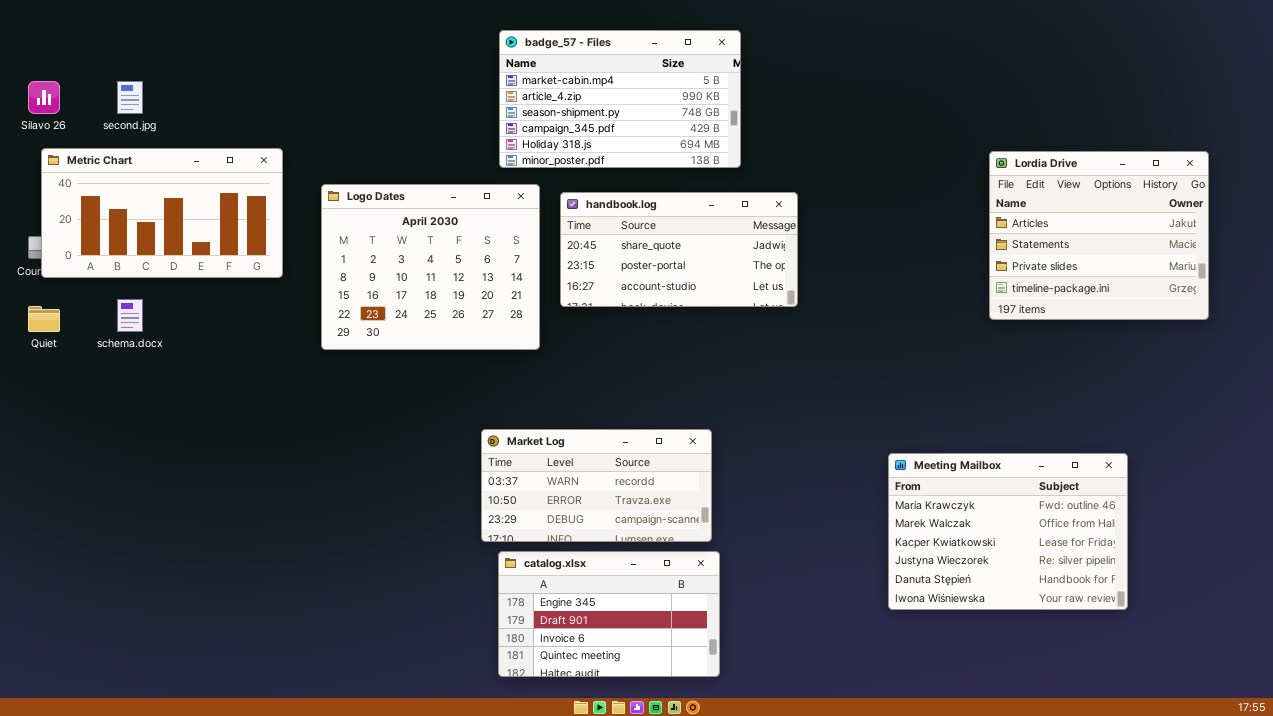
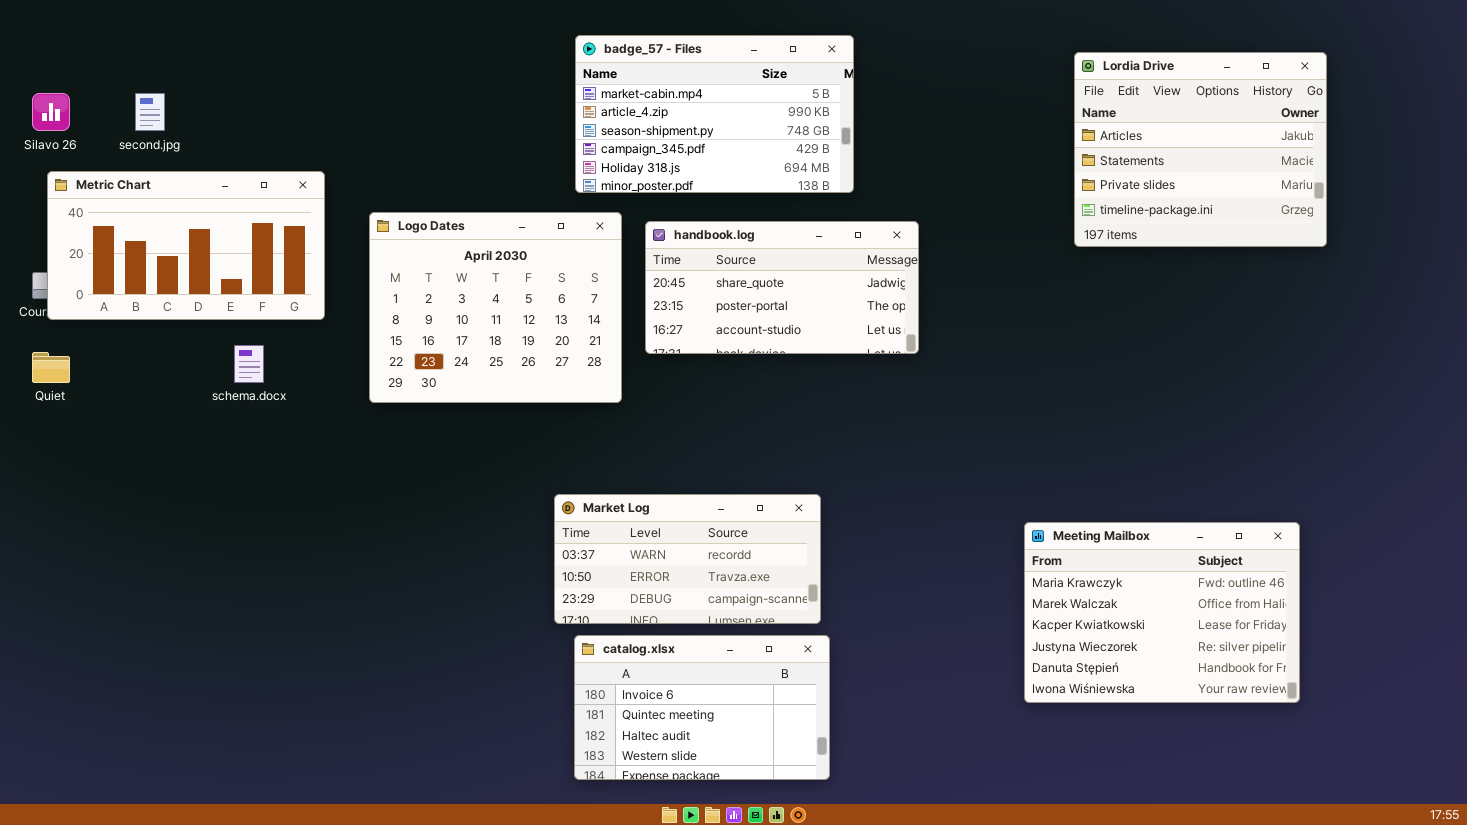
Lordia Drive: [989,151,1209,320] -> [1074,52,1327,247], moved
schema.docx: [117,299,143,332] -> [234,345,264,383], moved
catalog.xlsx: [498,551,720,677] -> [574,635,830,780], scrolled down 2 rows

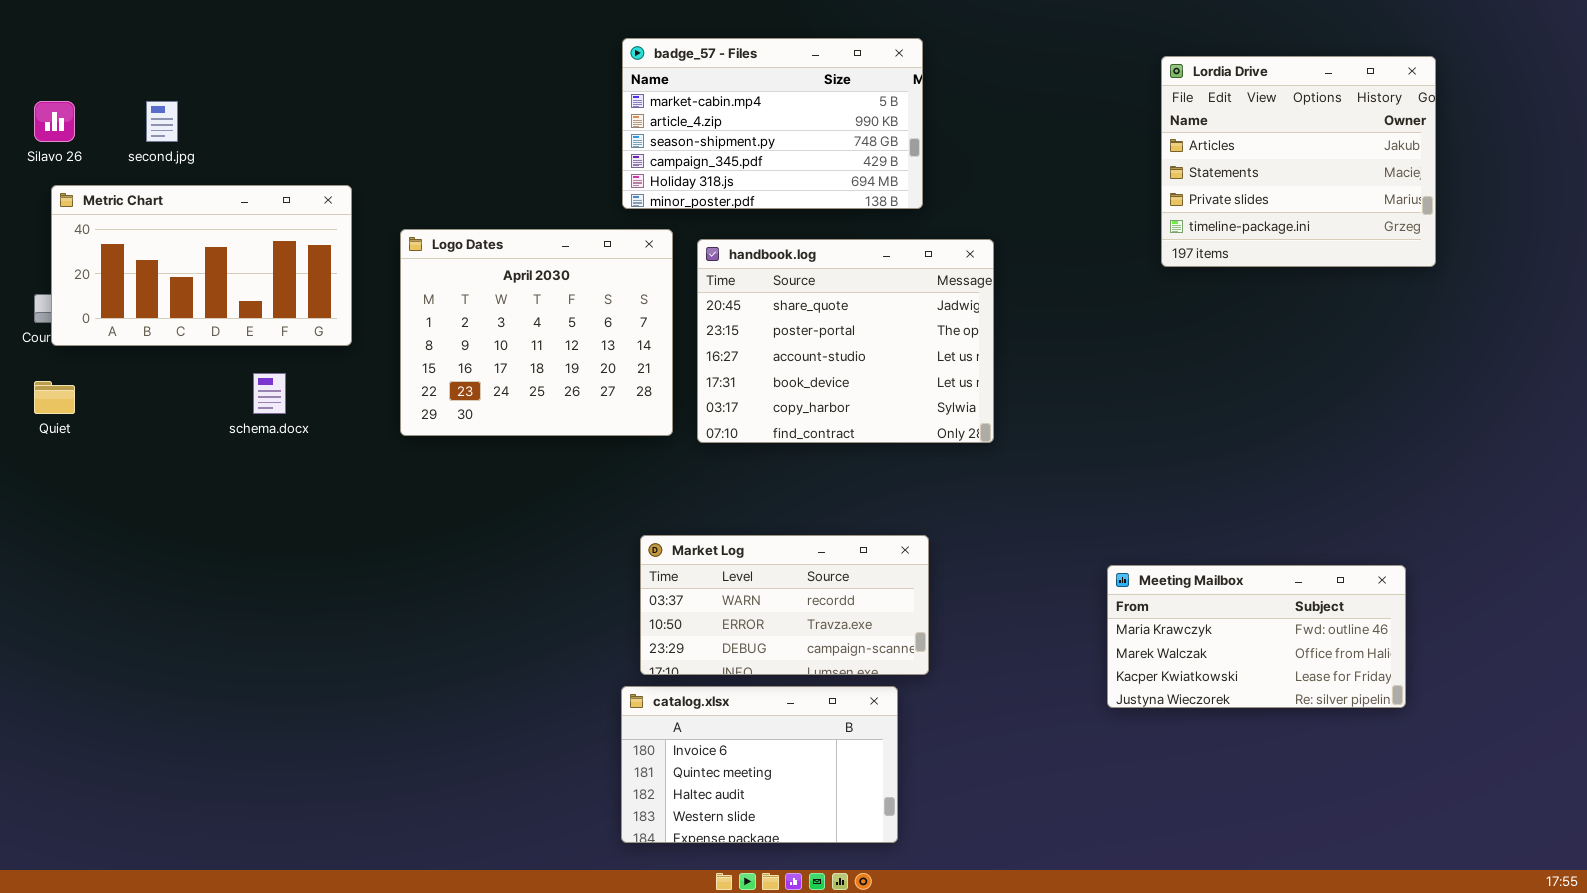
handbook.log: [645,221,919,354] -> [697,239,994,443], resized
Market Log: [554,494,821,624] -> [640,535,929,675], moved
Meeting Mailbox: [1024,522,1300,703] -> [1107,565,1406,708], resized

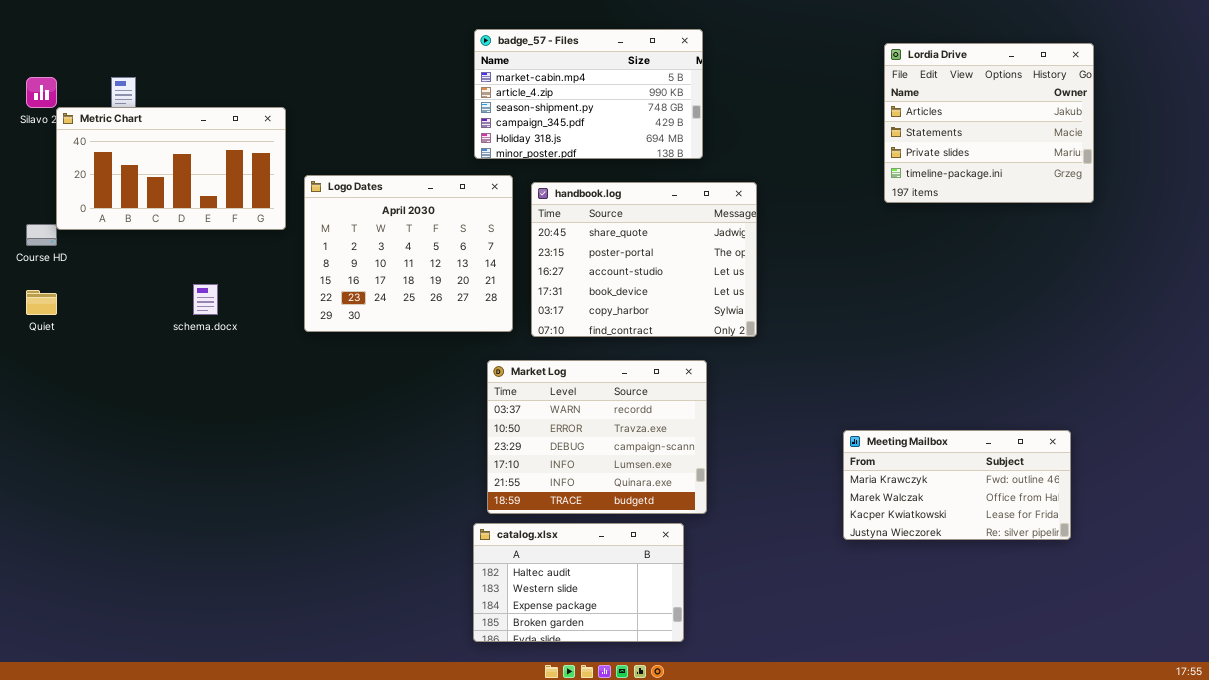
Metric Chart: [51,185,352,346] -> [56,107,286,230], moved
Market Log: [640,535,929,675] -> [487,360,707,514], resized
catalog.xlsx: [621,686,898,843] -> [473,523,684,642], scrolled down 2 rows

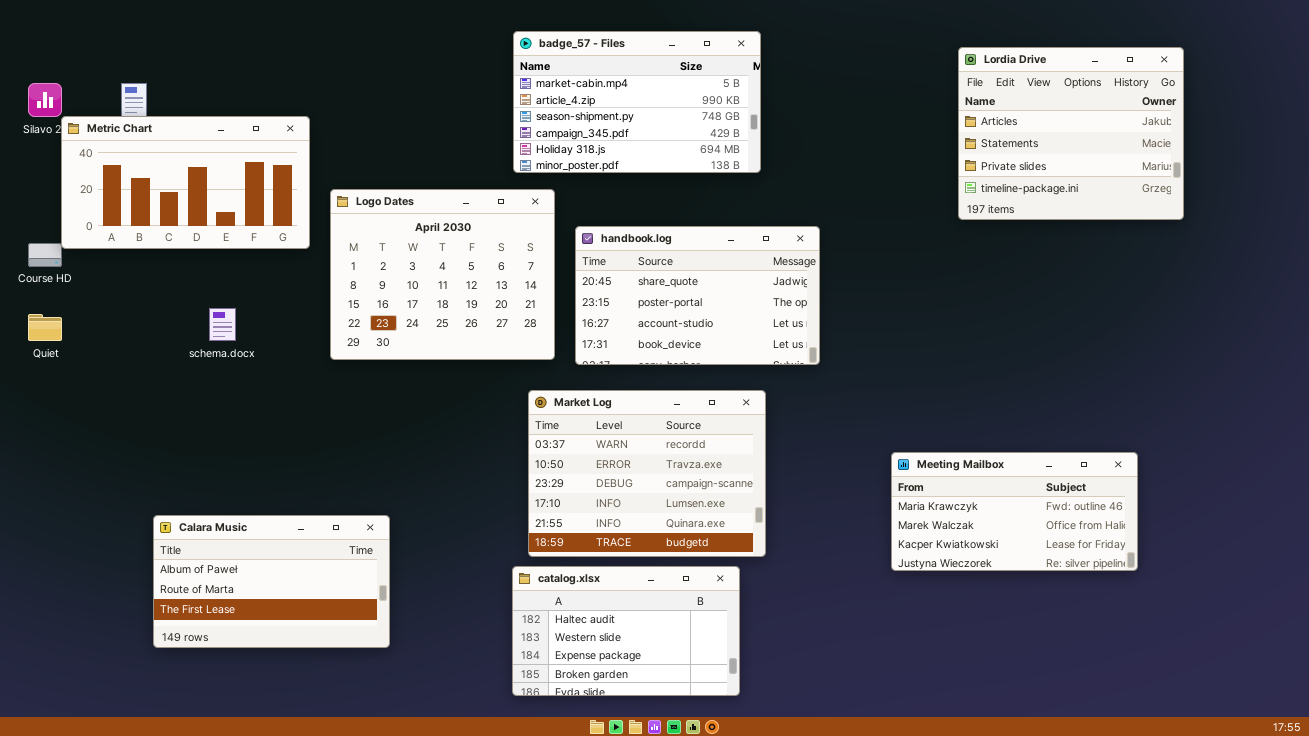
handbook.log: [531,182,757,337] -> [575,226,820,365], resized
Meeting Mailbox: [843,430,1071,540] -> [891,452,1138,571], moved
Calara Music: none -> [153,515,390,648], opened

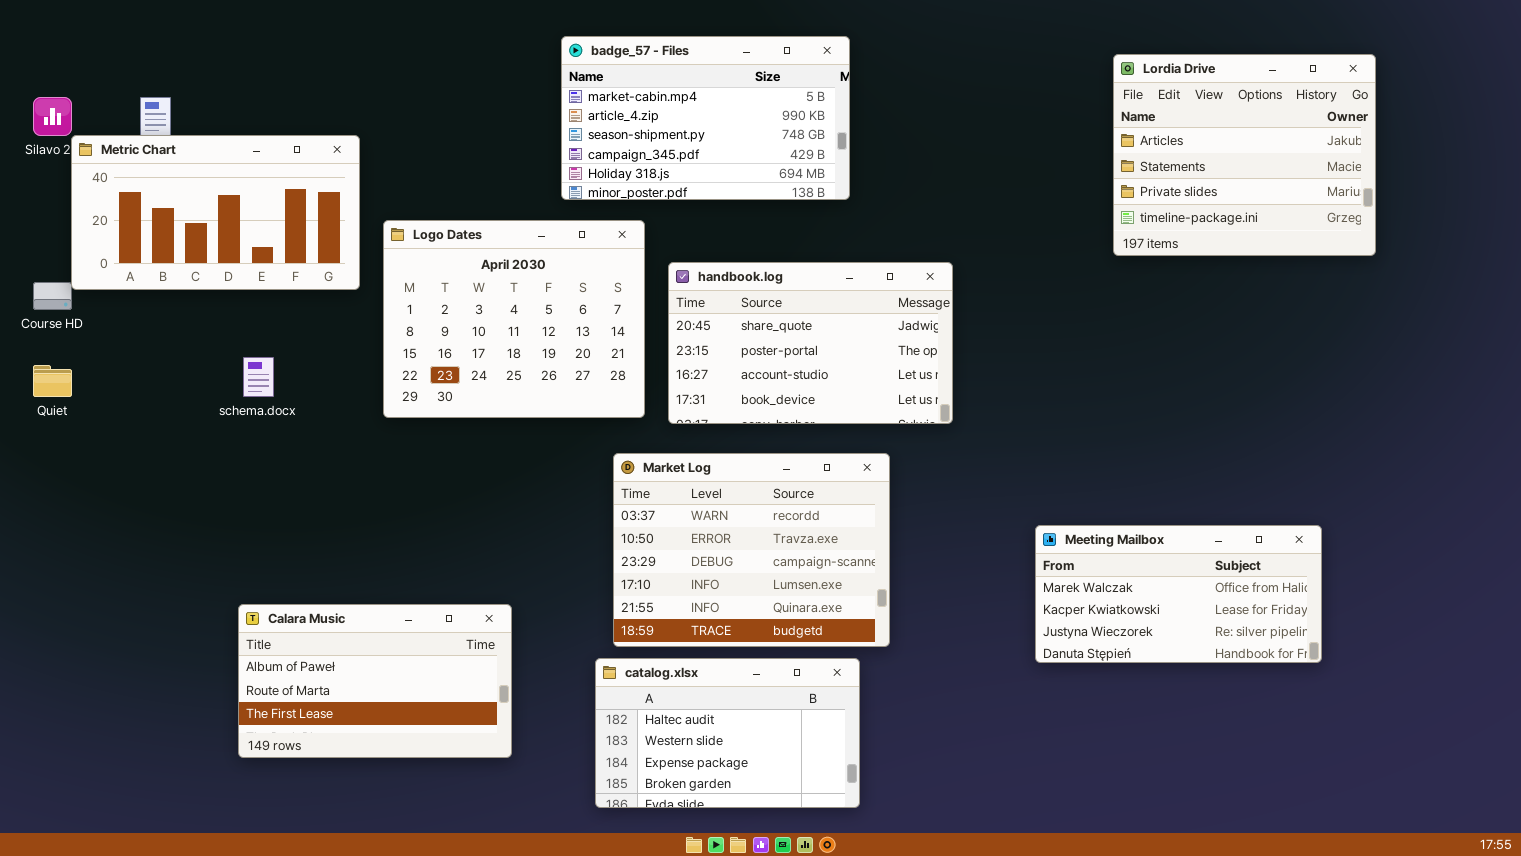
badge_57 - Files: [513,31,761,173] -> [561,36,850,200], moved
Meeting Mailbox: [891,452,1138,571] -> [1035,525,1322,663], scrolled down 1 row
Calara Music: [153,515,390,648] -> [238,604,512,758], moved

